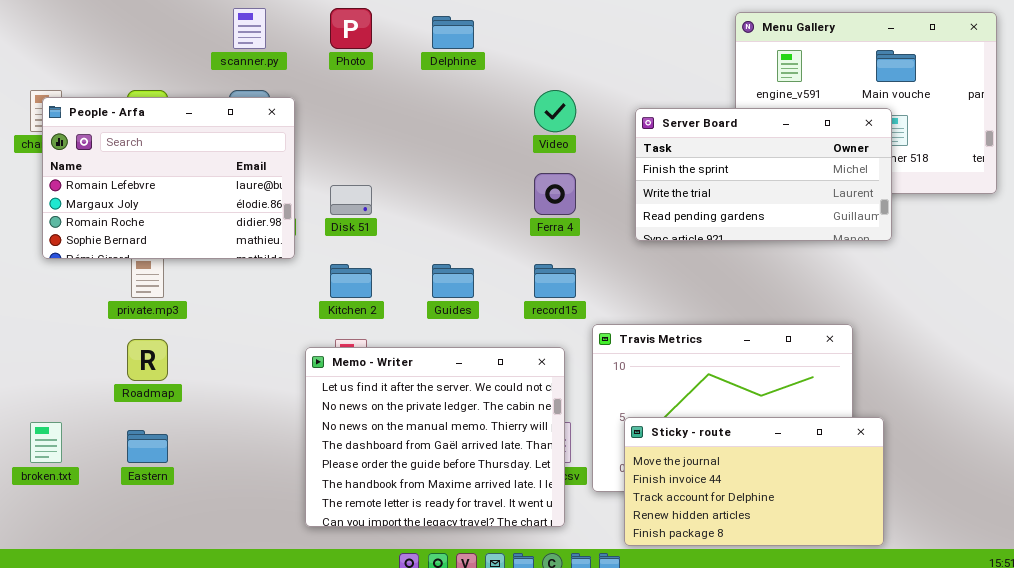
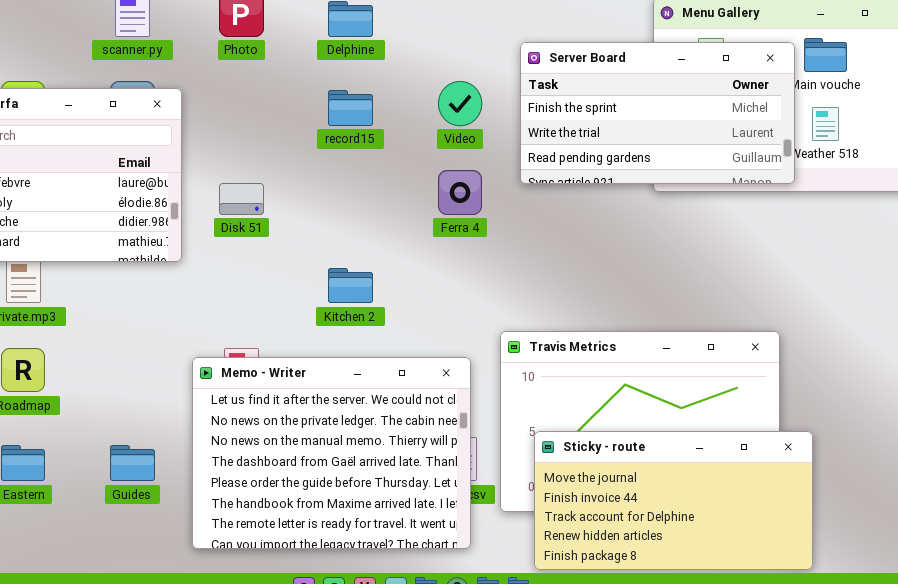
Server Board: [635,108,892,241] -> [520,42,795,184], moved
Kitchen 2: [330,264,372,298] -> [328,268,373,303], moved
Guides: [432,264,474,298] -> [110,445,155,481], moved
record15: [534,264,576,298] -> [328,90,373,126], moved

